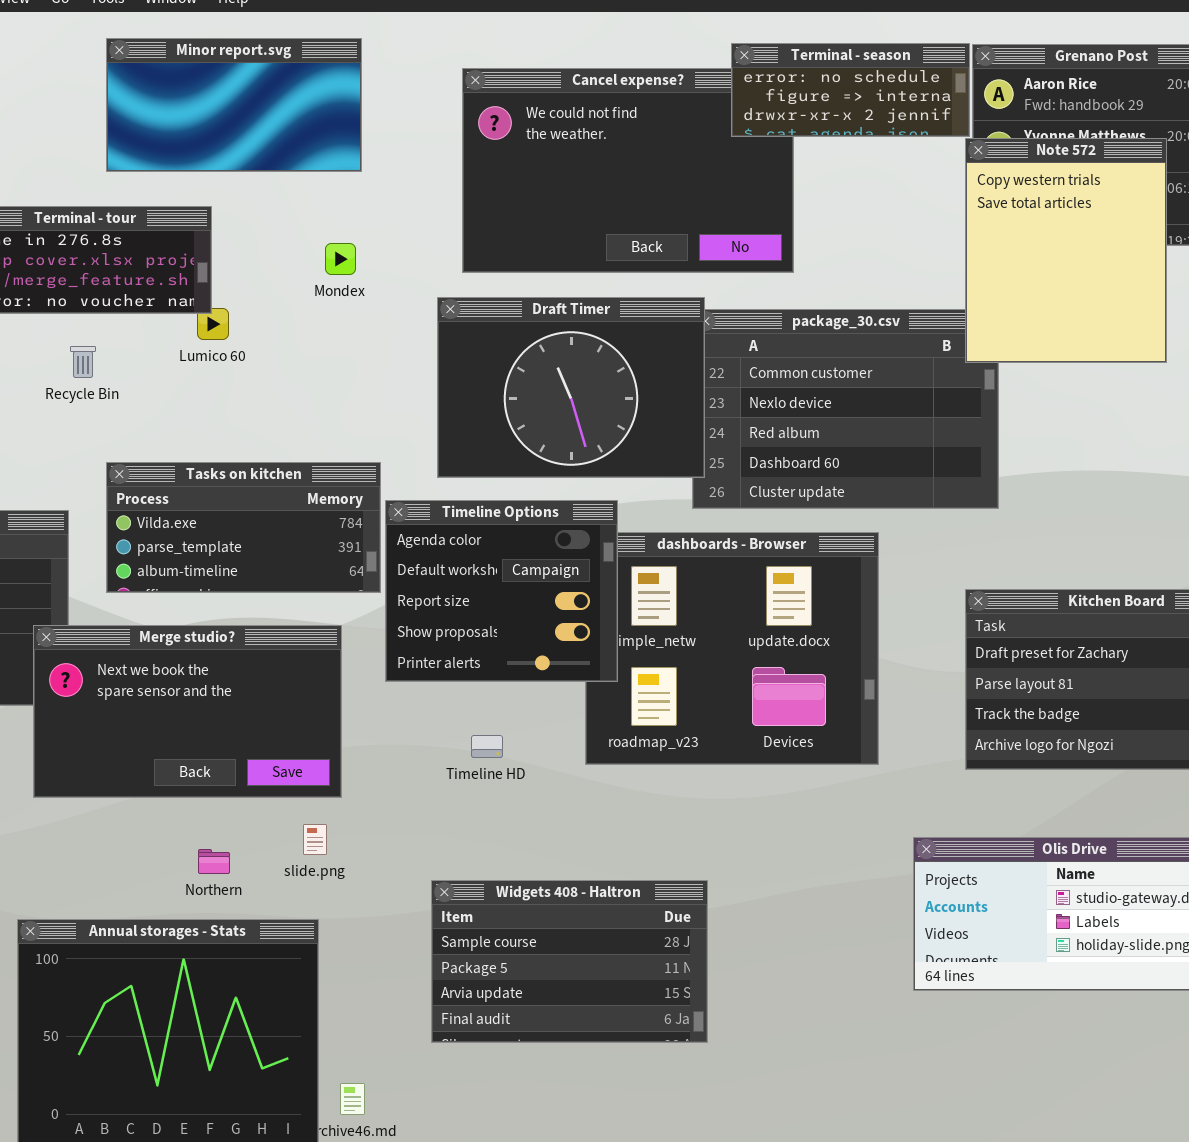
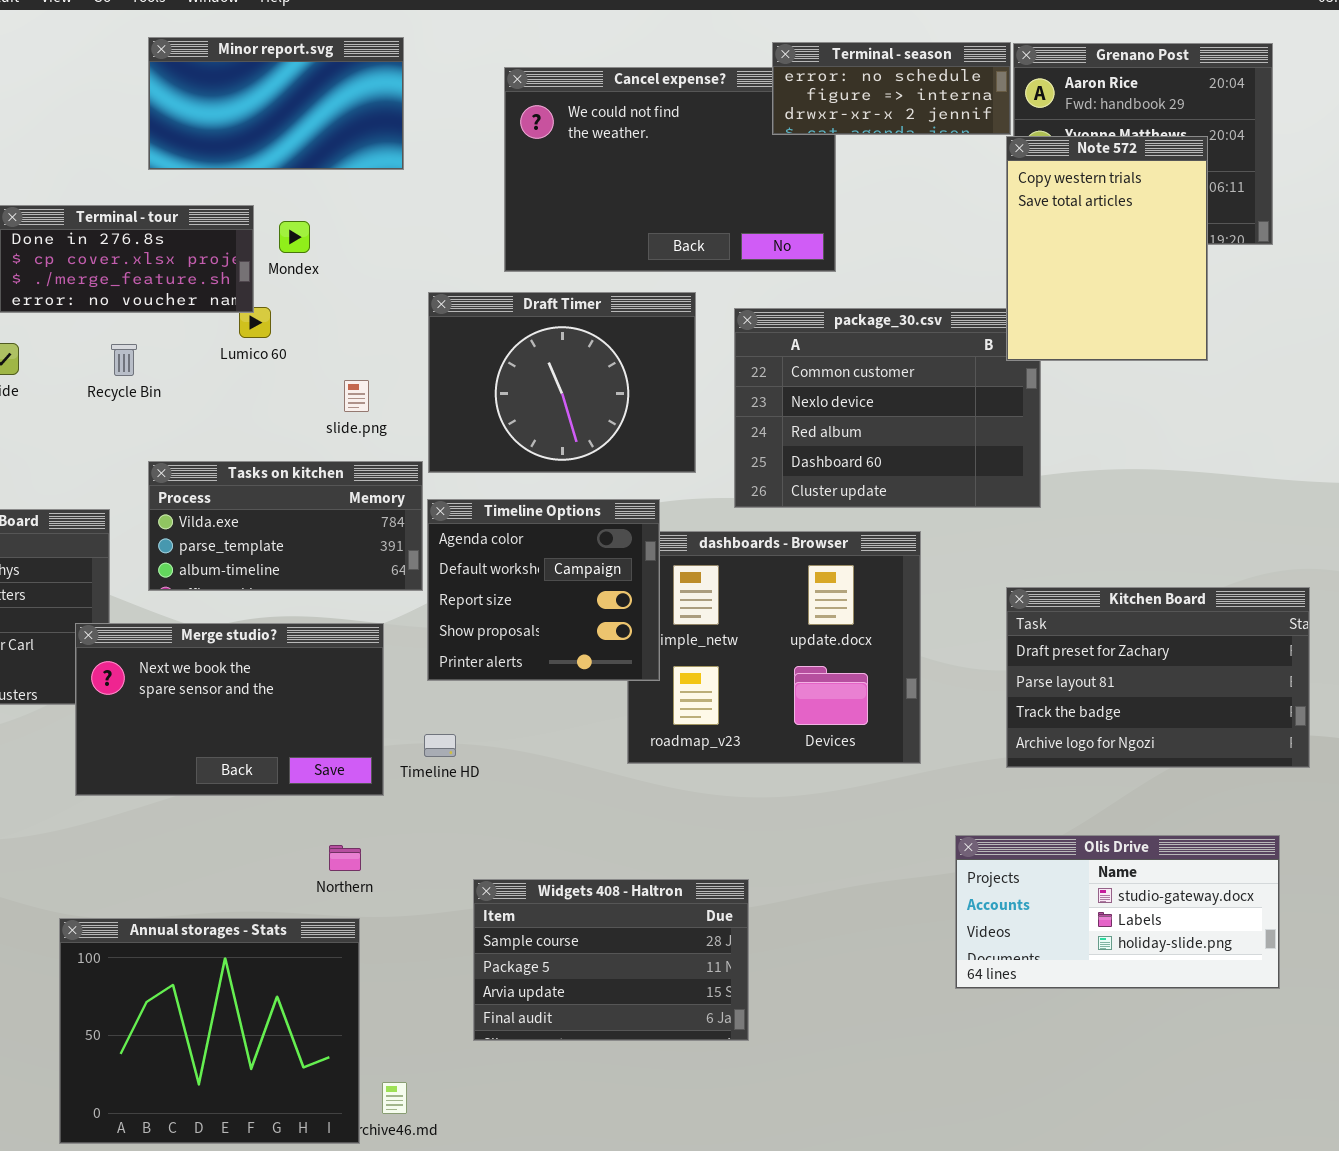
Mondex: [325,243,356,275] -> [279,221,310,253], moved
Draft Timer: [437,297,705,478] -> [428,292,696,473], moved
Timeline HD: [471,735,503,758] -> [424,734,456,757], moved
slide.png: [303,824,327,855] -> [344,380,369,412], moved
Northern: [198,849,230,874] -> [329,845,361,871], moved

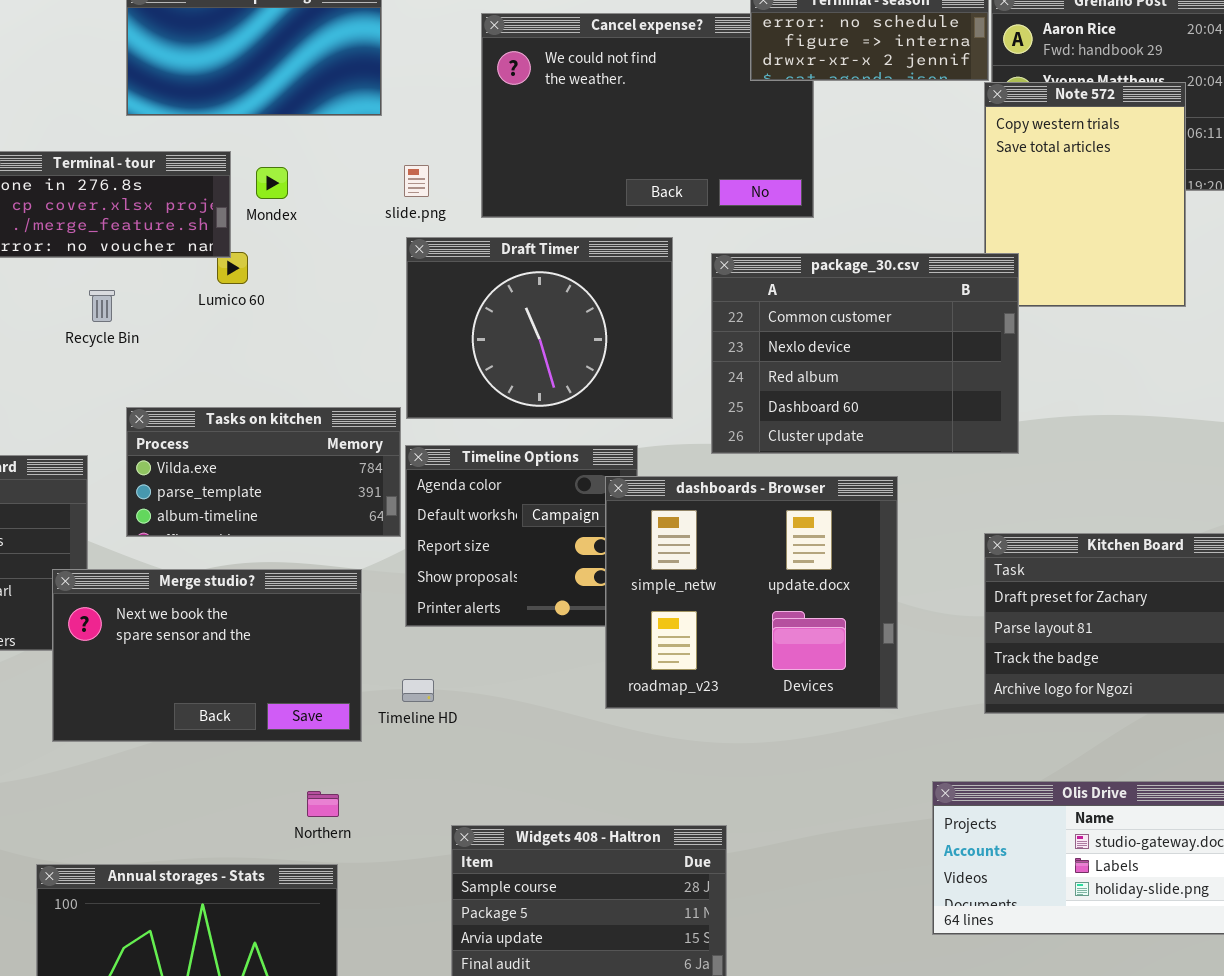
package_30.csv: [734,308,1041,508] -> [711,253,1019,454], raised
slide.png: [344,380,369,412] -> [404,165,429,197], moved
dashboards - Browser: [627,531,921,764] -> [605,476,898,709], raised

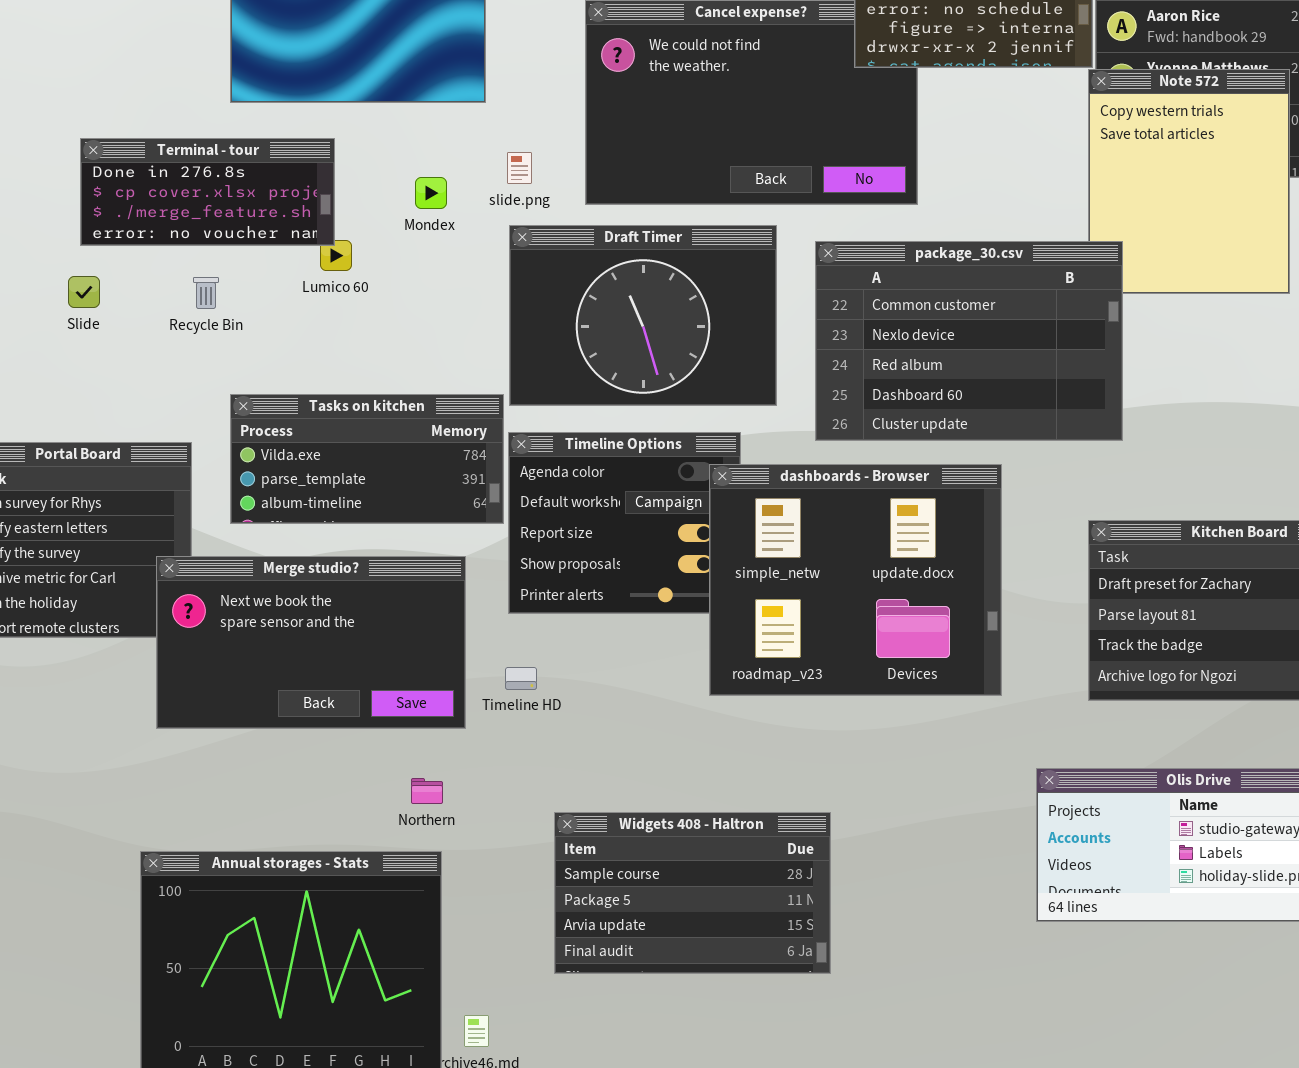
Mondex: [256,167,288,199] -> [415,177,447,209], moved

